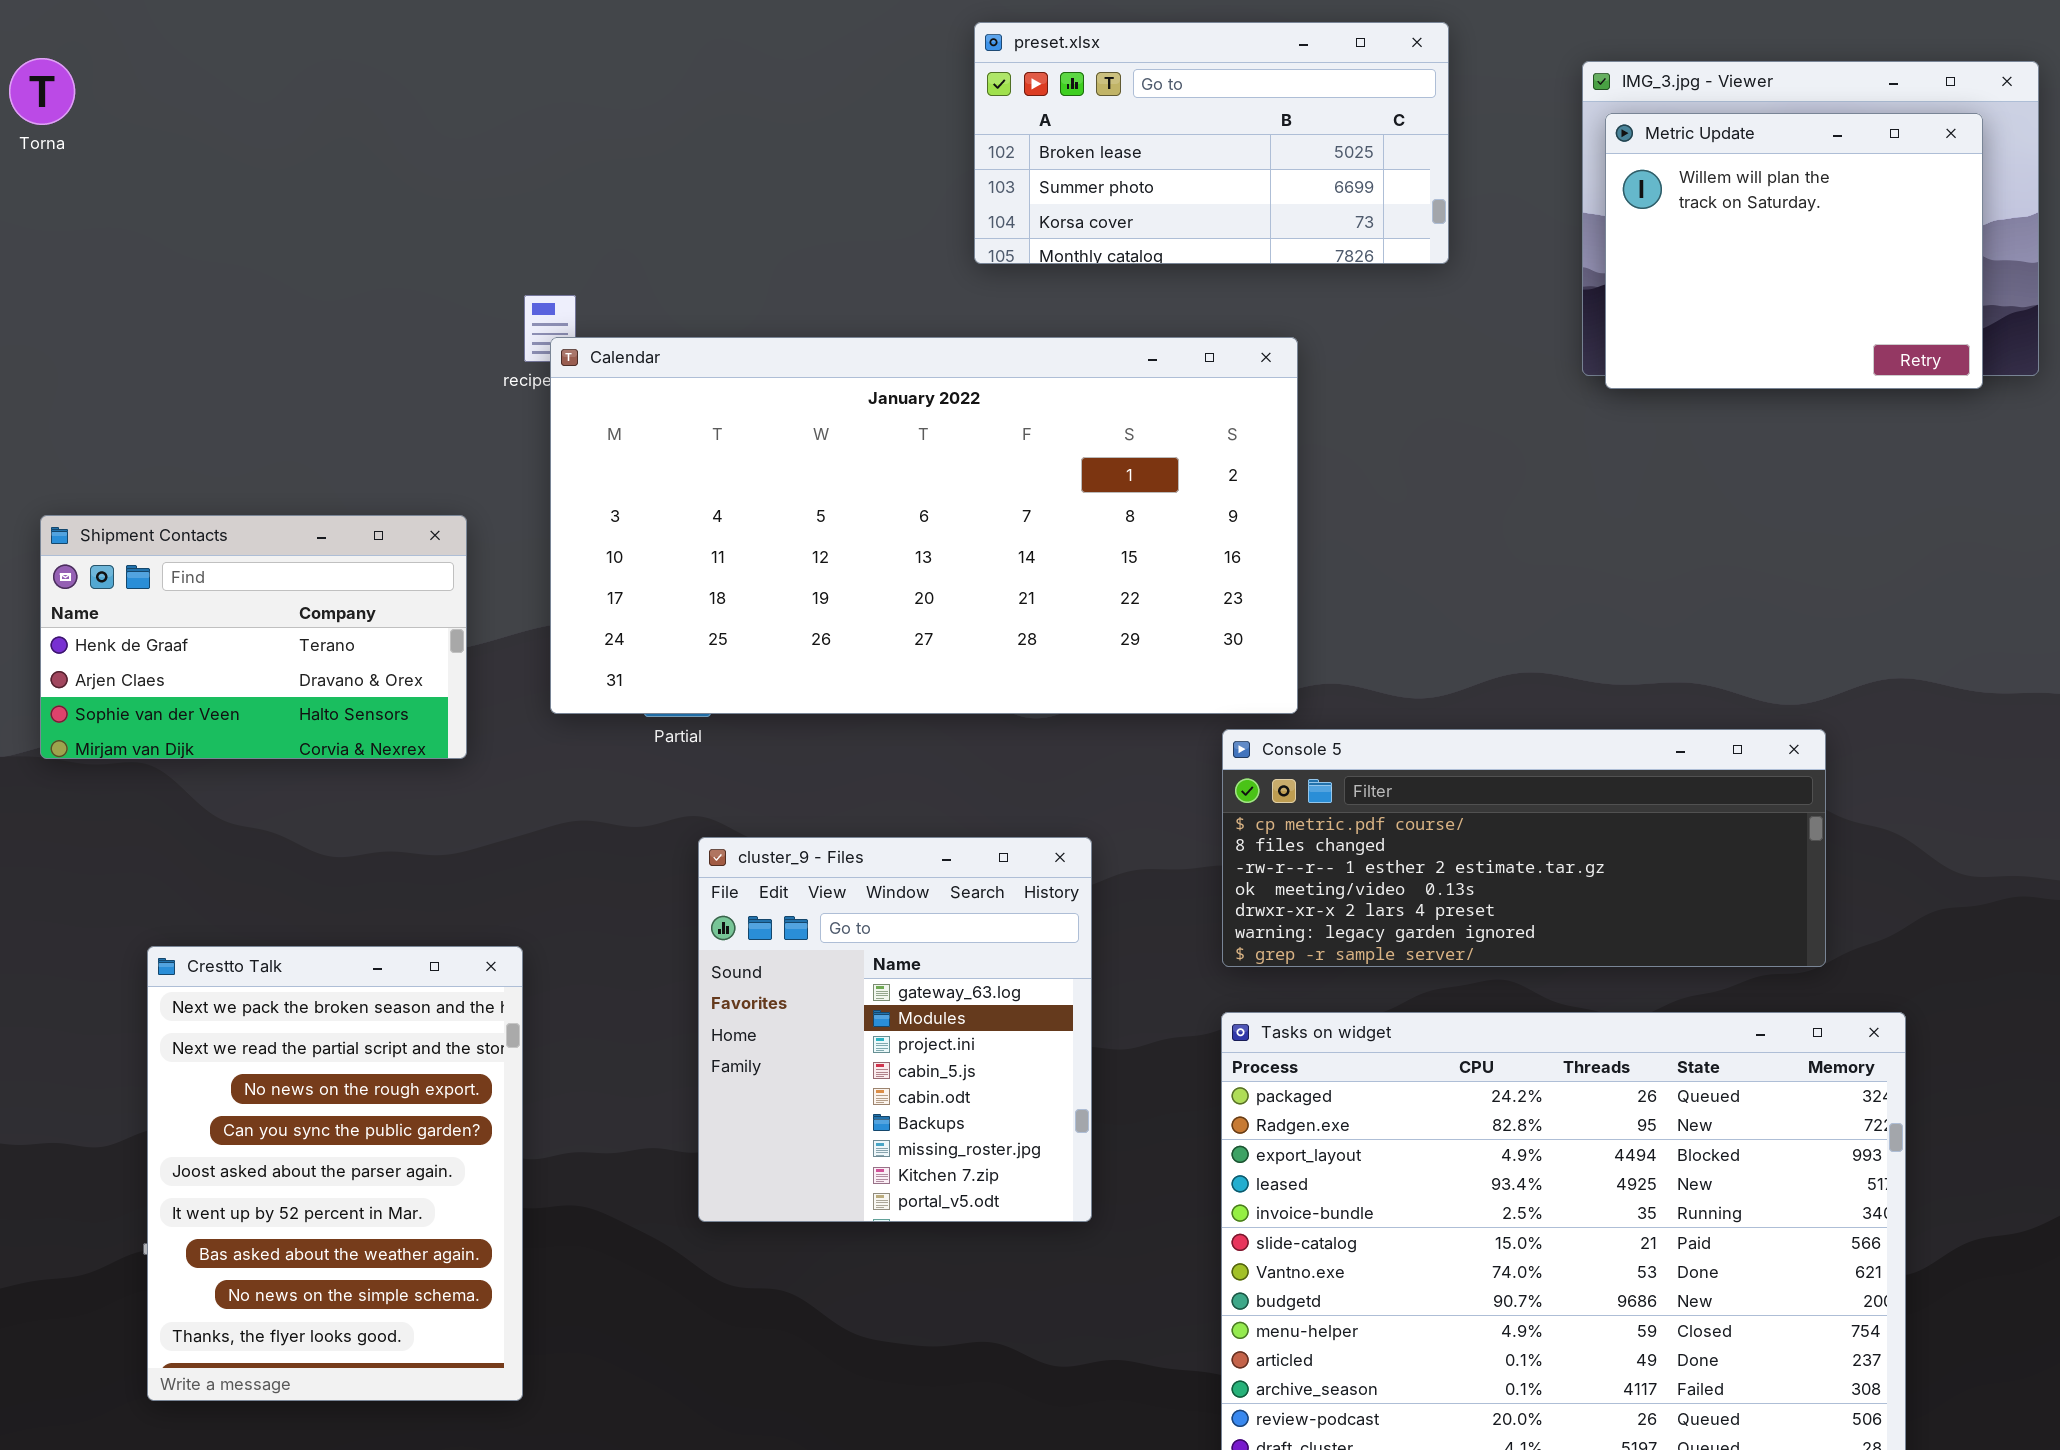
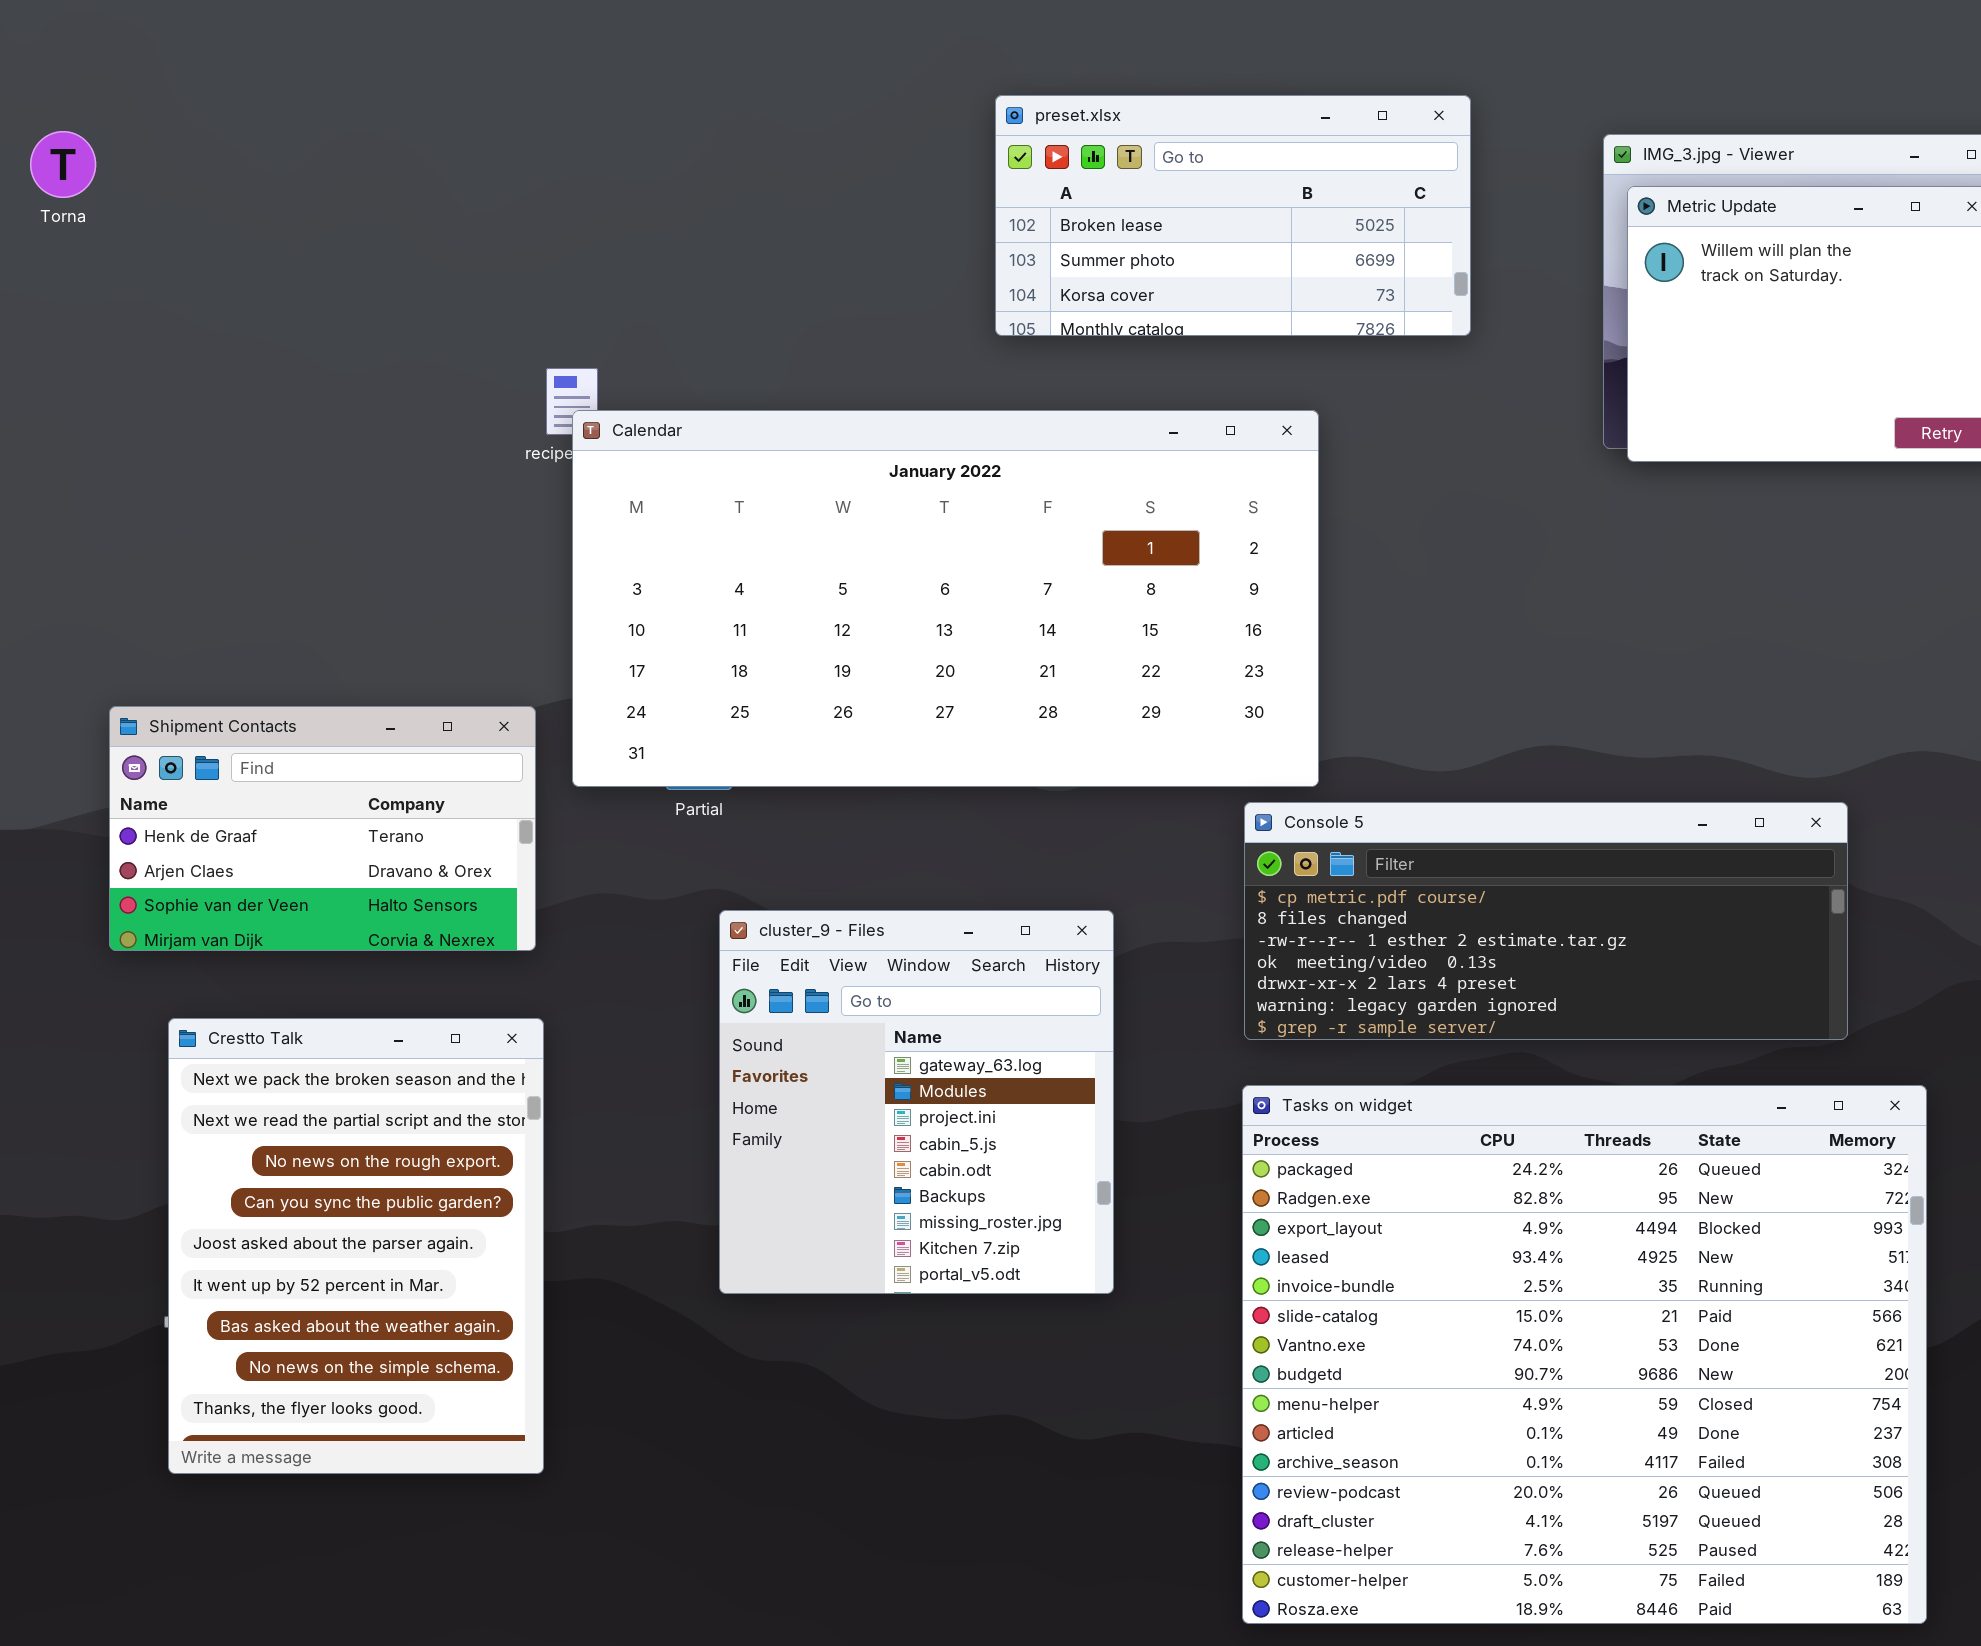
Shipment Contacts: [40,515,467,759] -> [109,706,536,951], moved

